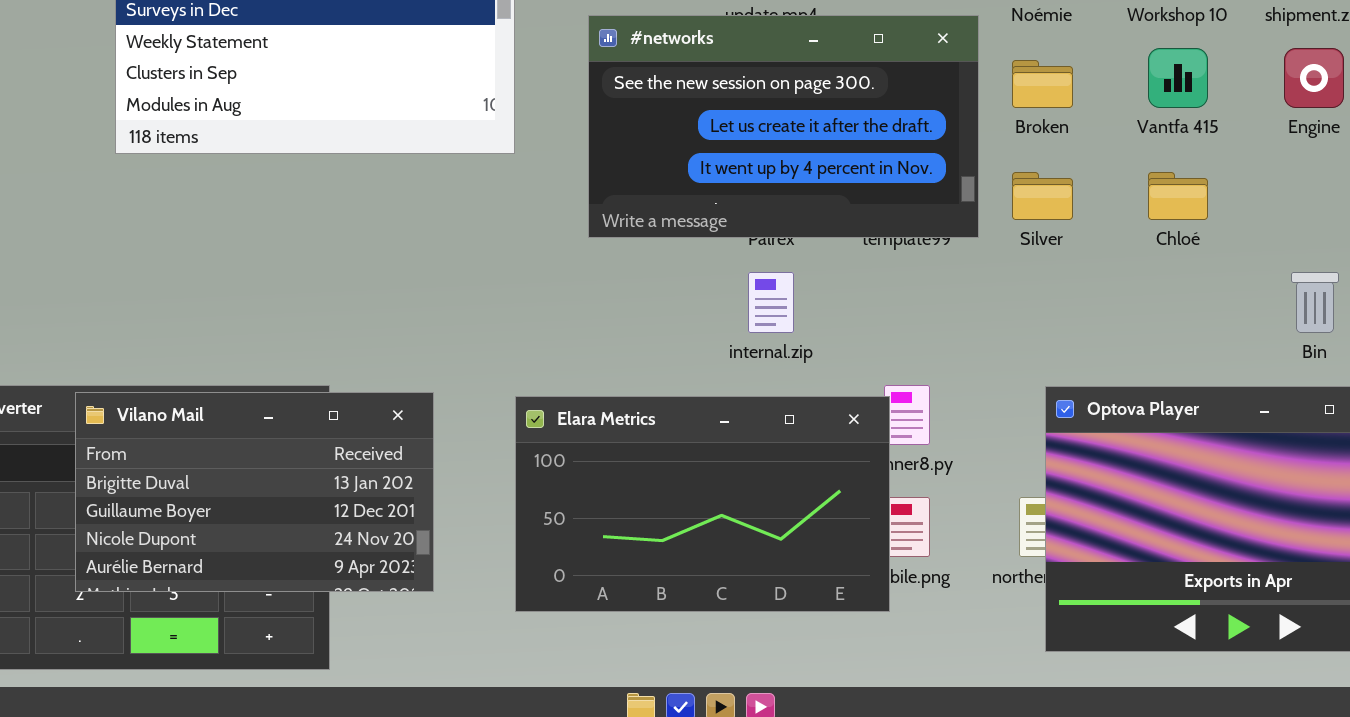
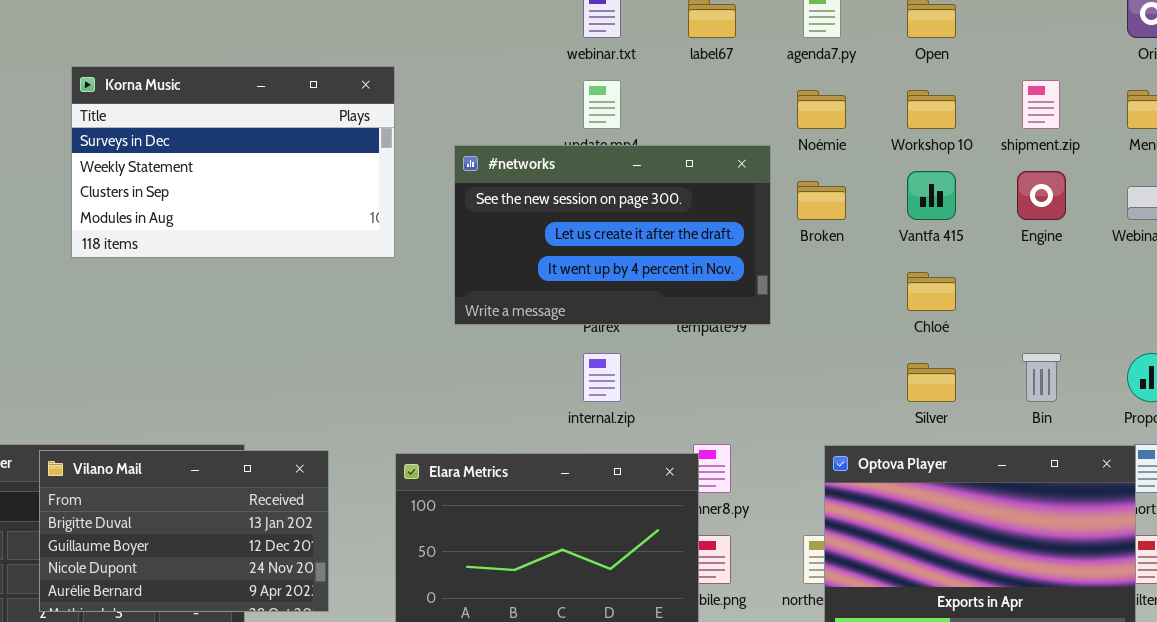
Silver: [1012,172,1073,220] -> [907,363,956,402], moved

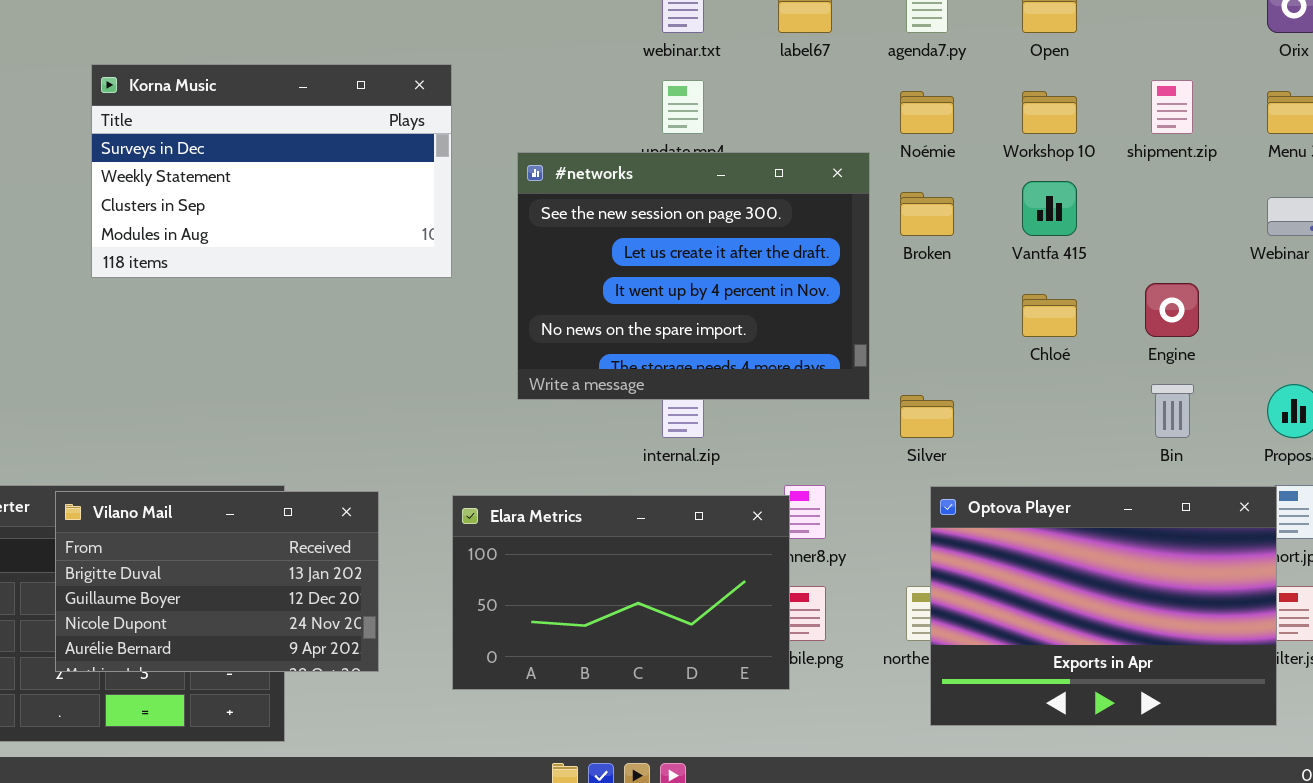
#networks: [454,145,771,325] -> [517,152,870,400], resized
Engine: [1017,171,1066,220] -> [1145,283,1199,337], moved
Silver: [907,363,956,402] -> [900,395,954,438], moved

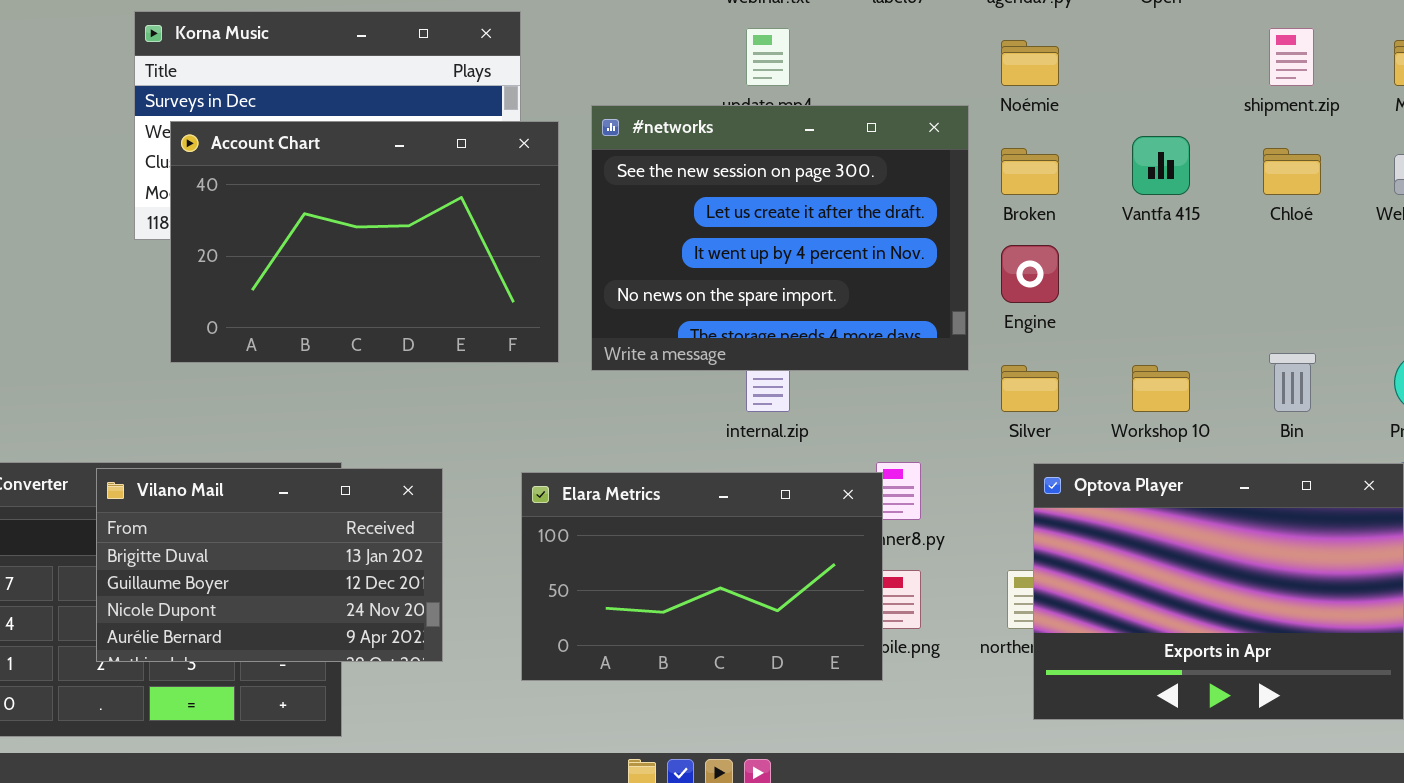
Workshop 10: [1022,91,1077,134] -> [1132,365,1190,412], moved
Account Chart: none -> [170,121,559,363], opened
Engine: [1145,283,1199,337] -> [1001,245,1059,303], moved
Chloé: [1022,294,1077,337] -> [1263,148,1321,195], moved

